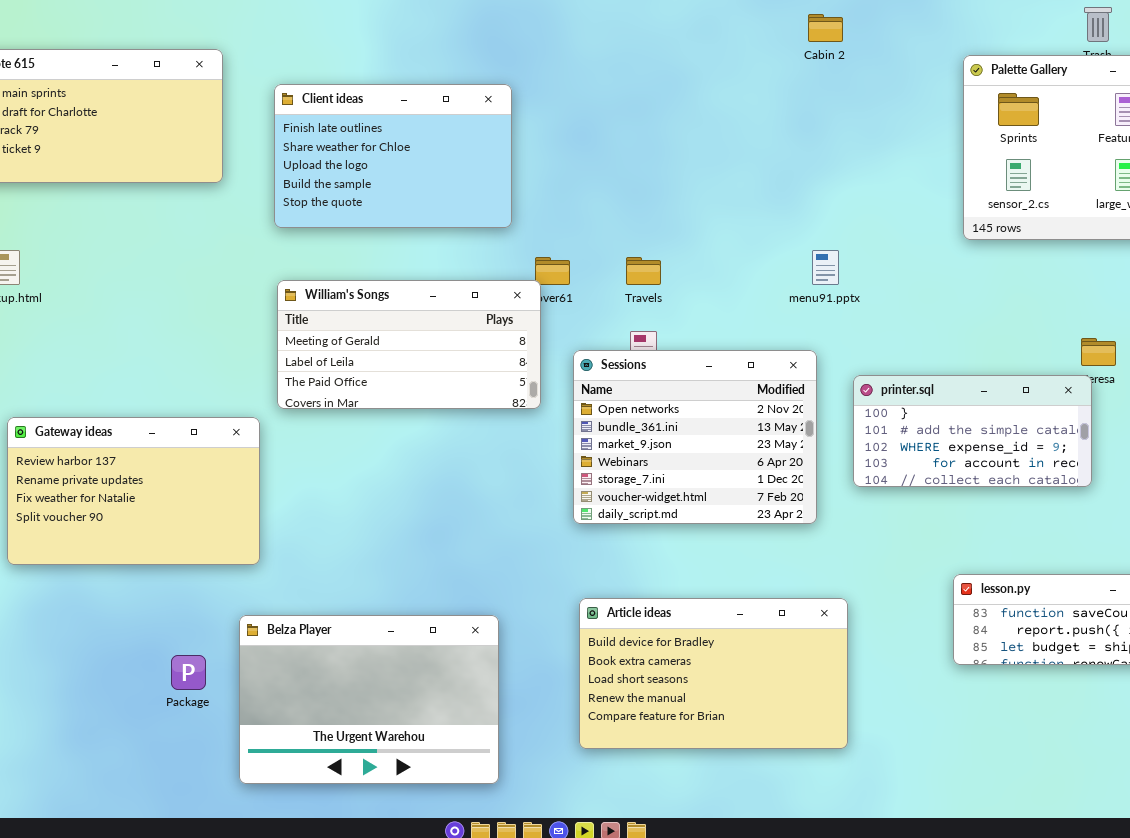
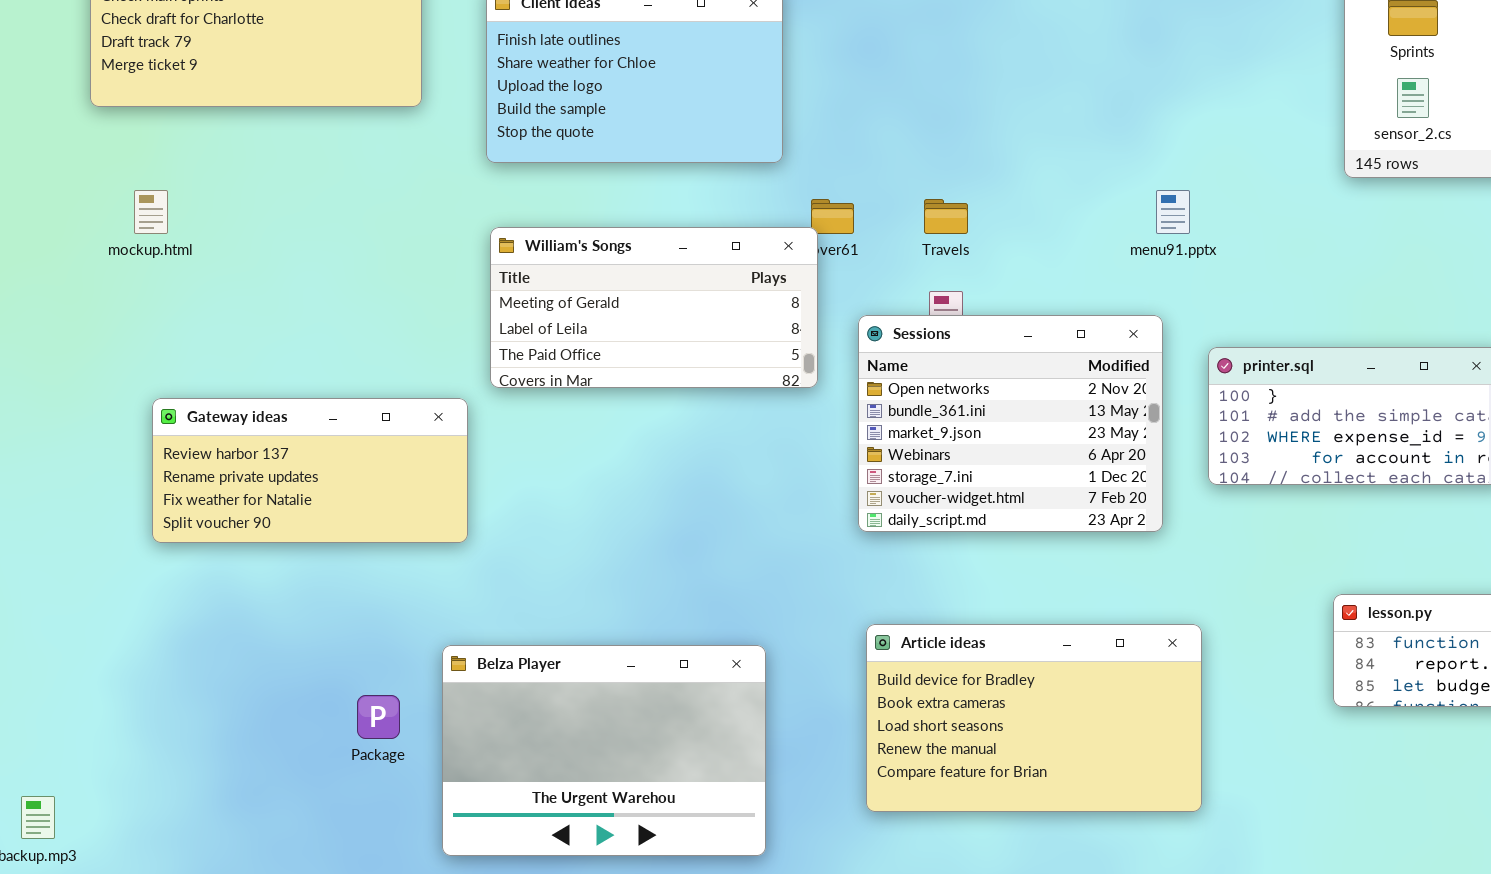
Gateway ideas: [7,417,260,565] -> [152,398,468,543], resized

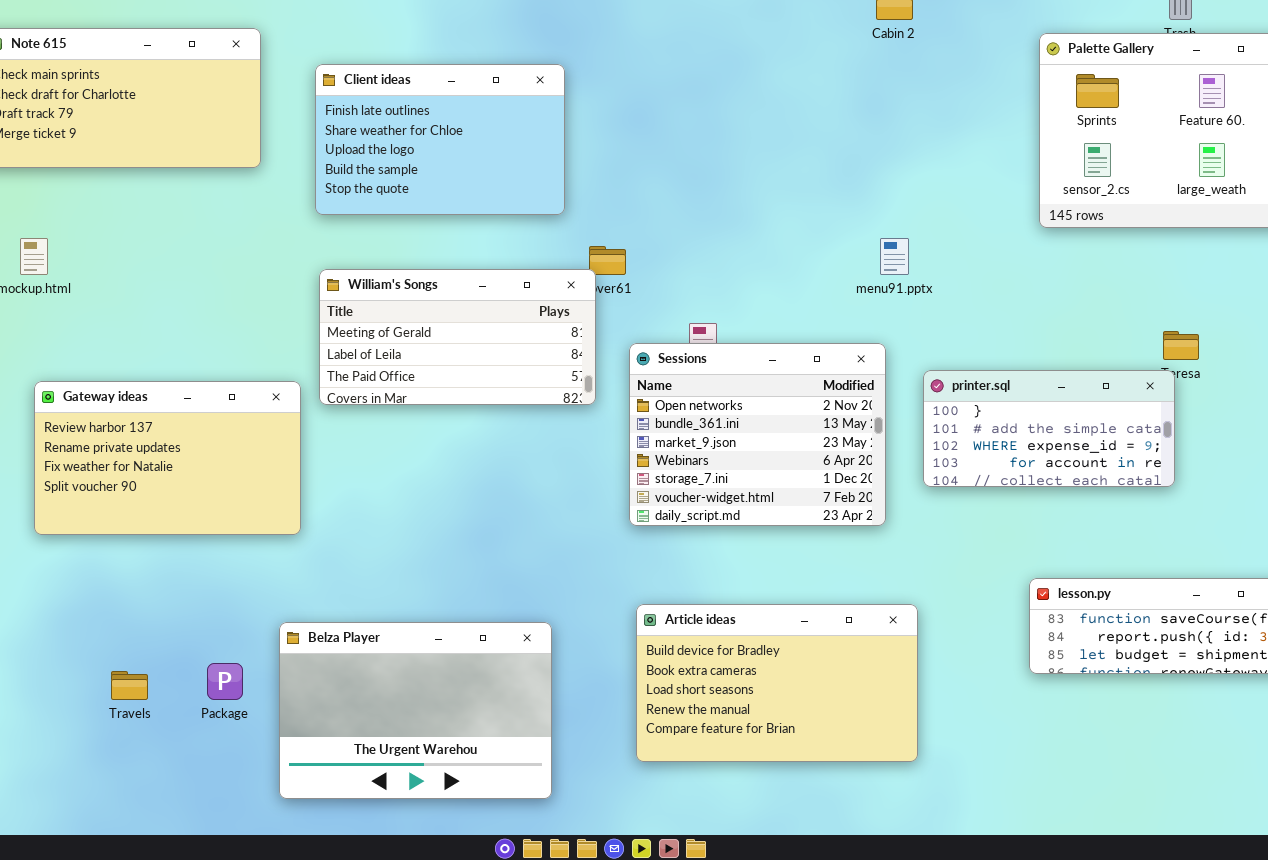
Travels: [924,199,968,234] -> [111,671,148,700], moved
Gateway ideas: [152,398,468,543] -> [34,381,301,535], resized

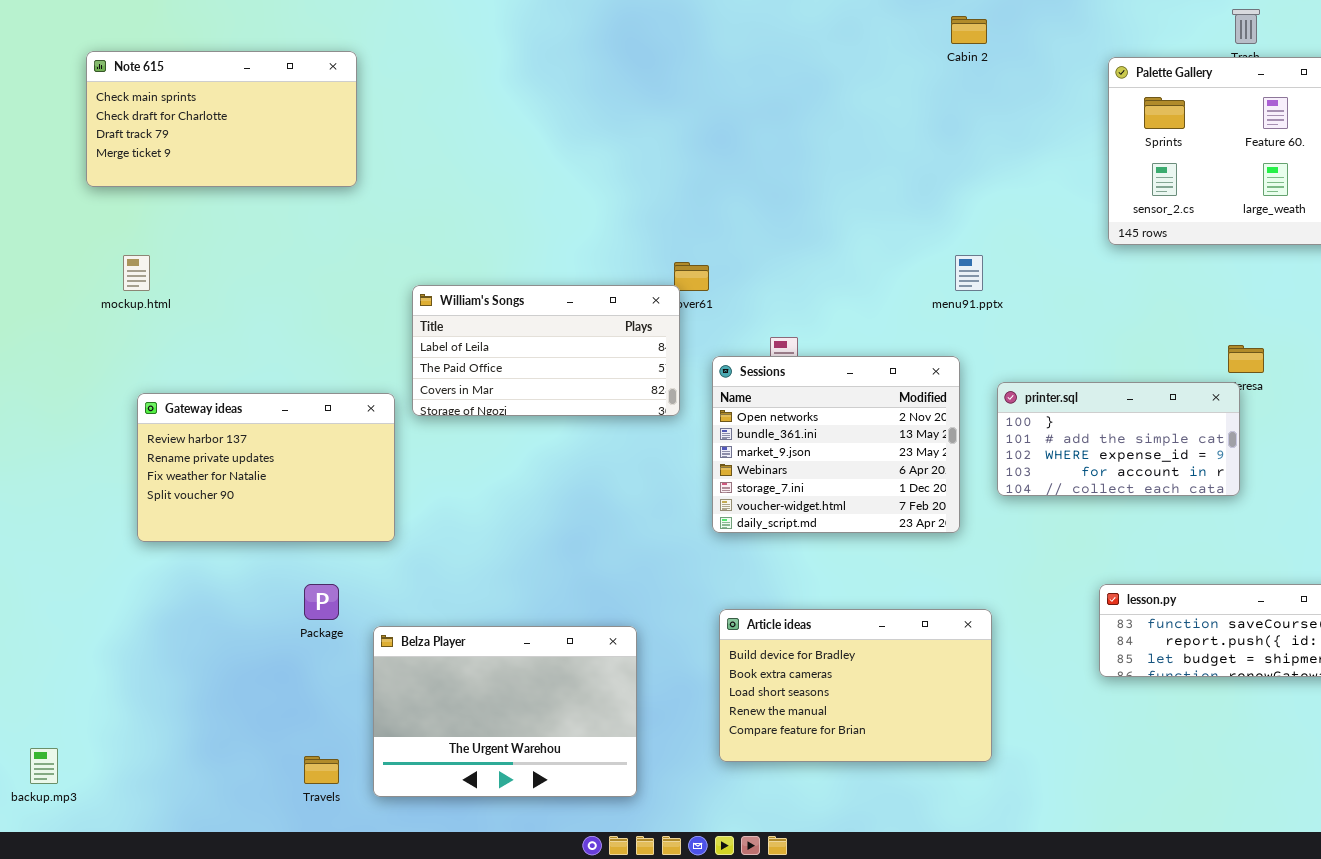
Client ideas: [315,64,565,215] -> none, closed
William's Songs: [319,269,596,405] -> [412,285,680,416], scrolled down 1 row
Package: [207,663,243,700] -> [304,584,339,620], moved
Travels: [111,671,148,700] -> [304,756,339,784], moved

